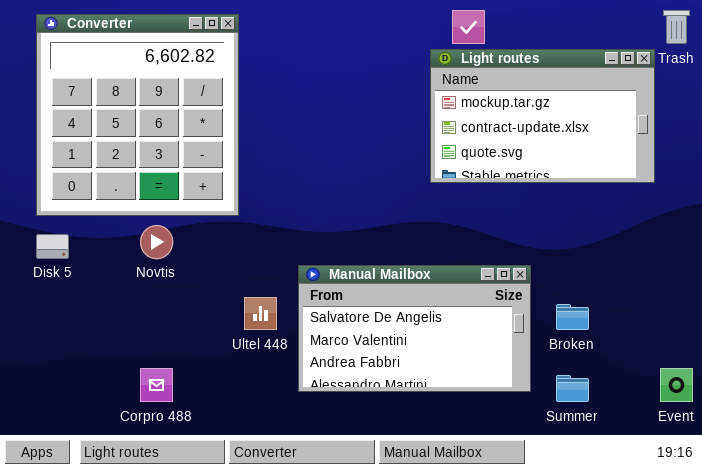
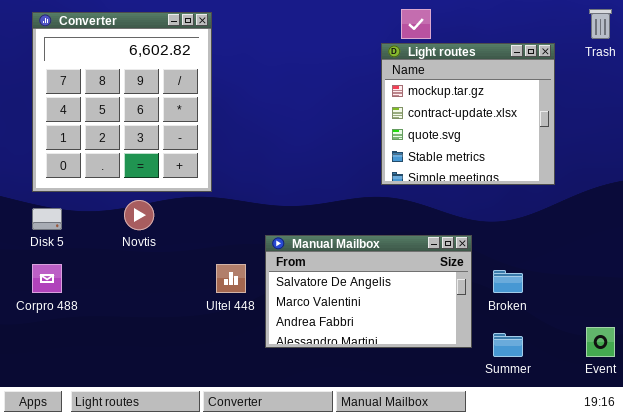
Light routes: [430,49,655,183] -> [381,43,555,185], resized
Corpro 488: [140,368,173,402] -> [32,264,62,293], moved

